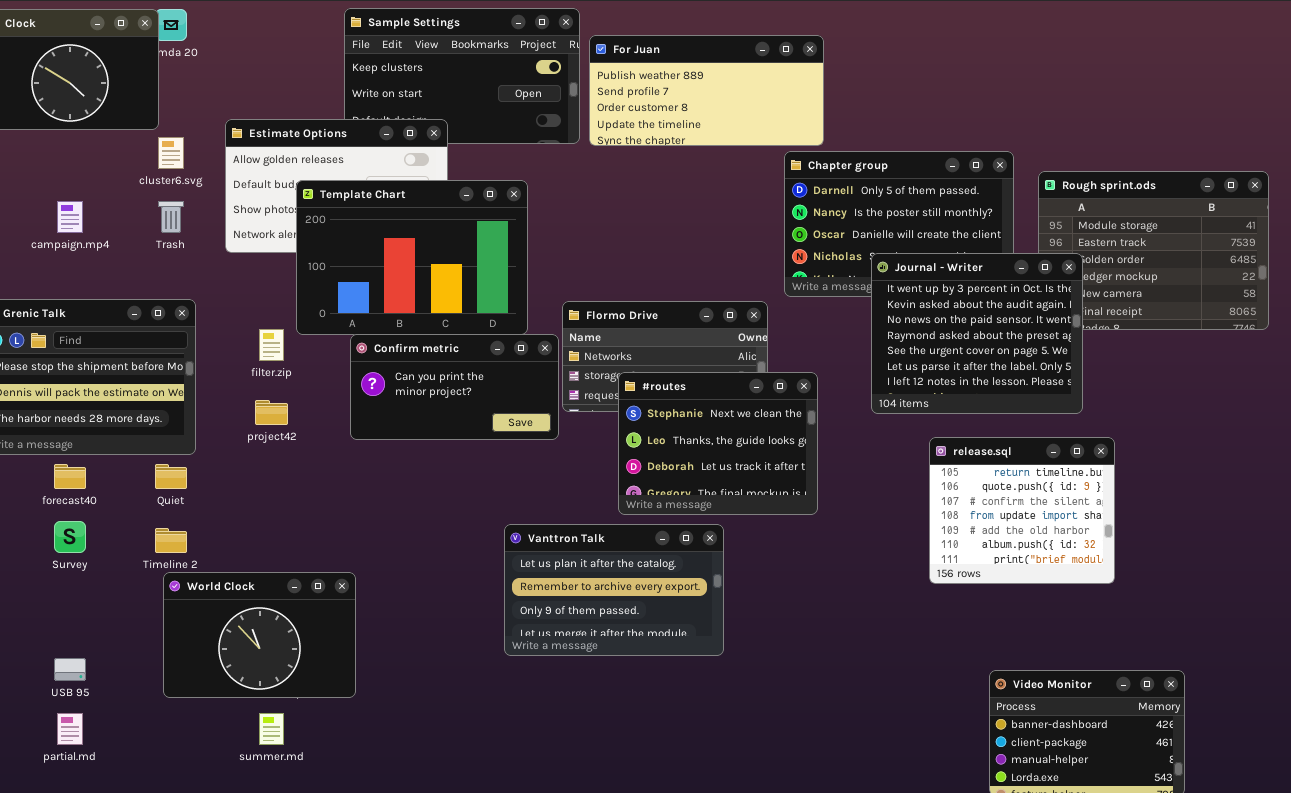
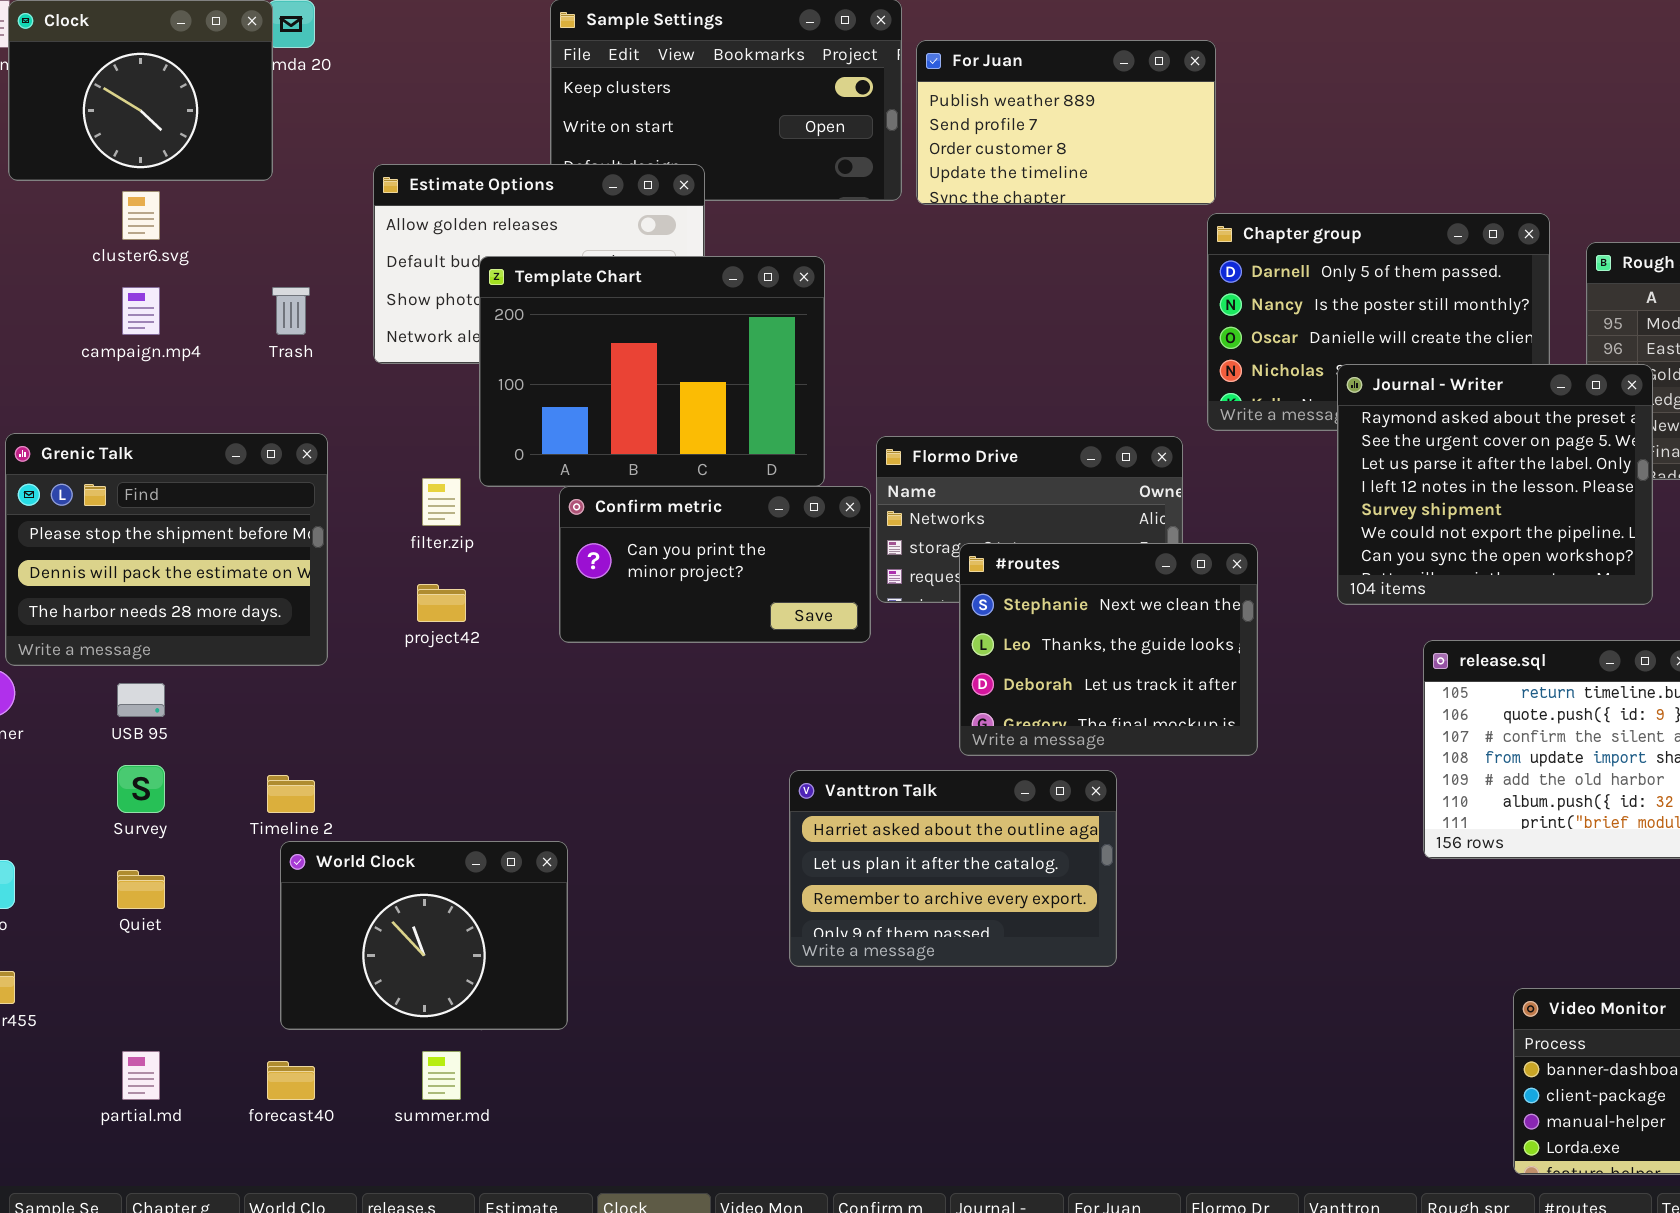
For Juan: [589,35,824,146] -> [916,40,1216,205], resized
cluster6.svg: [158,137,184,169] -> [122,191,160,240], moved
Journal - Writer: [871,253,1083,414] -> [1337,364,1653,605], scrolled down 3 rows
forecast40: [54,464,86,489] -> [267,1061,315,1100], moved
Quiet: [155,464,187,489] -> [117,870,165,909], moved
Vanttron Talk: [504,524,724,656] -> [789,770,1117,967], scrolled up 1 row
USB 95: [54,658,86,681] -> [117,683,165,717], moved

